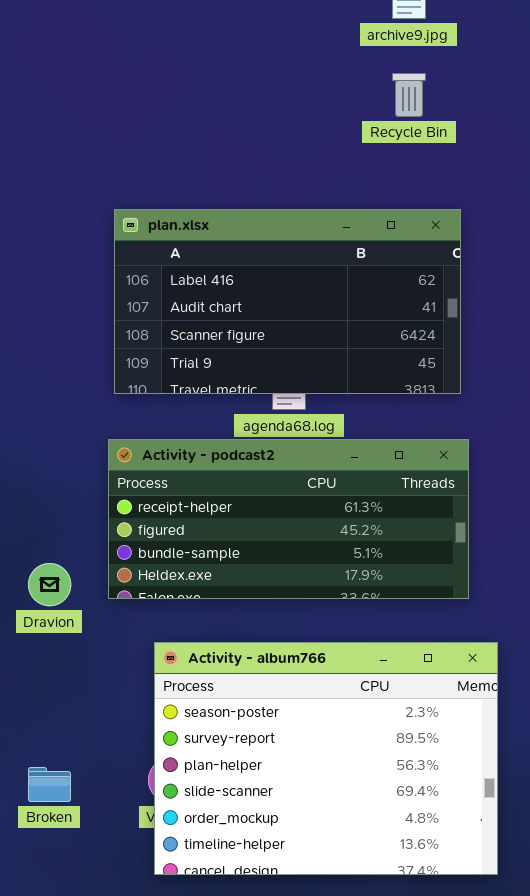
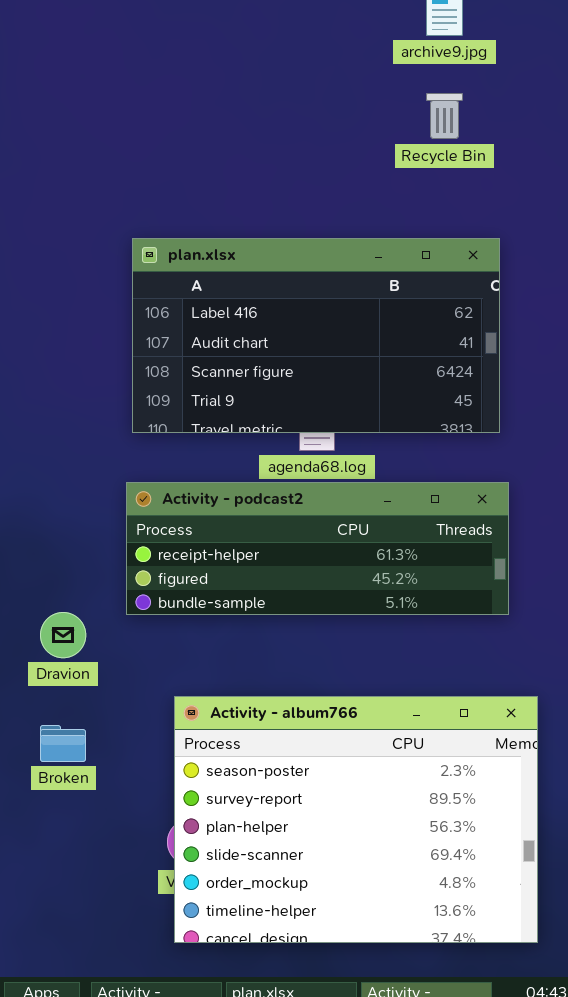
Activity - podcast2: [108,439,469,599] -> [126,482,509,615], resized
Broken: [28,767,71,802] -> [40,725,86,762], moved

